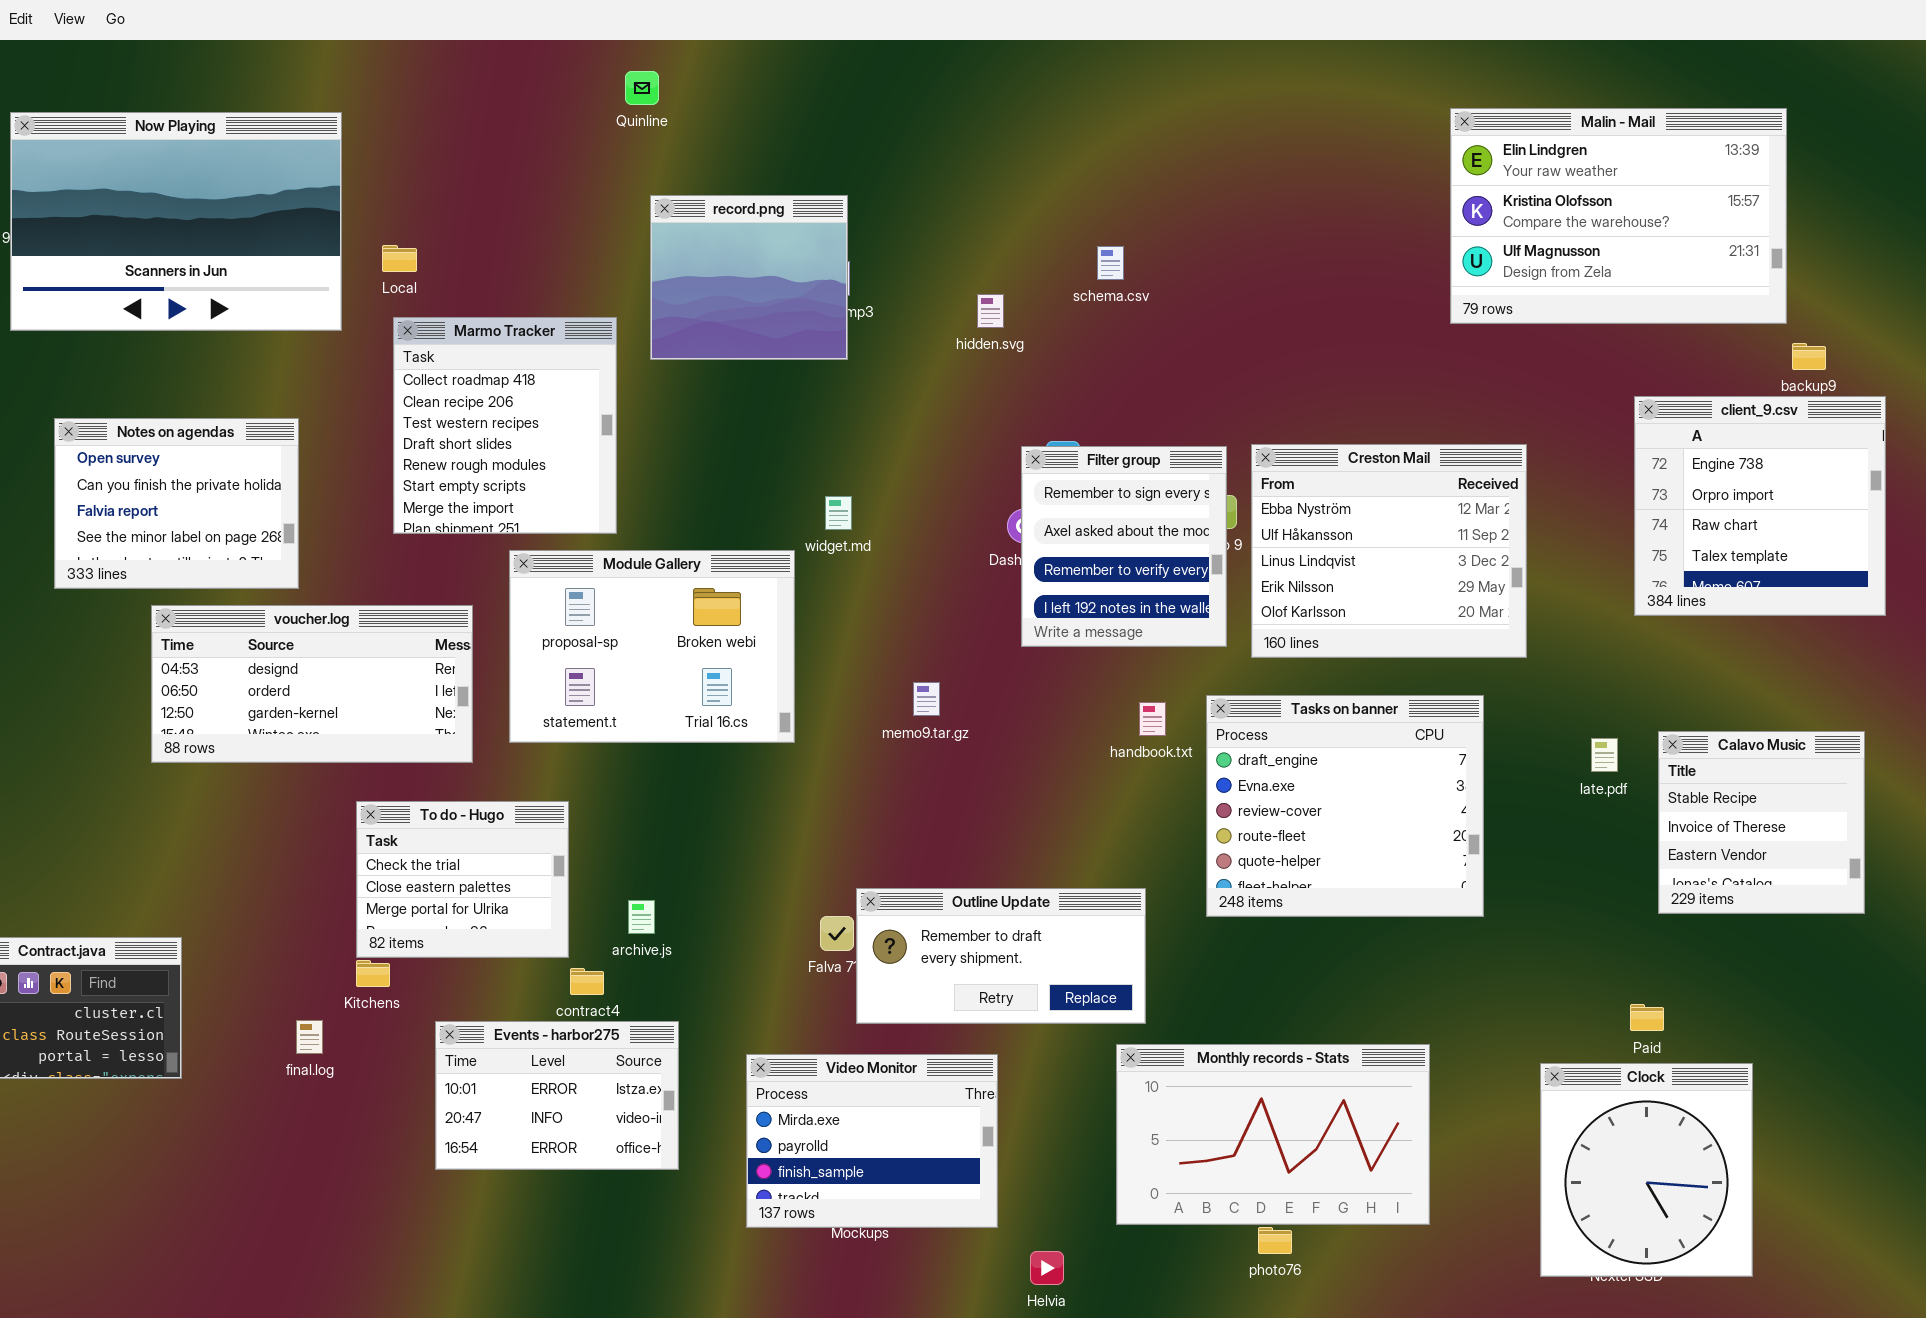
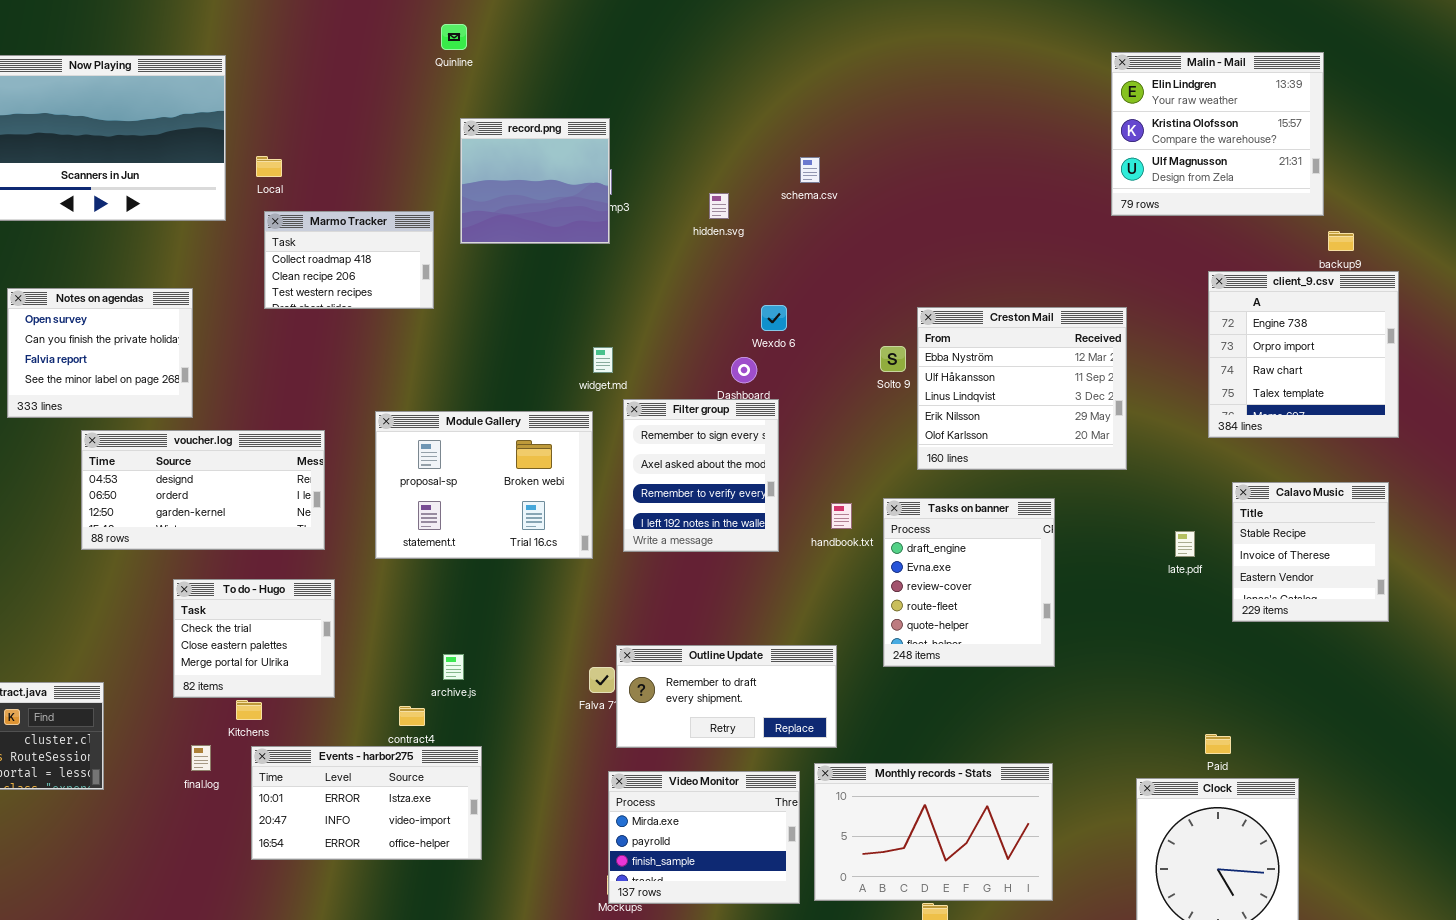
Malin - Mail: [1450,108,1787,324] -> [1111,52,1324,216], resized
Marmo Tracker: [393,317,617,534] -> [264,211,434,309], resized
Filter group: [1021,446,1227,647] -> [623,399,779,552], moved
Module Gallery: [509,550,795,743] -> [375,411,593,559], moved
Tasks on banner: [1206,695,1484,917] -> [883,498,1055,667], resized
Calavo Music: [1658,731,1865,914] -> [1232,482,1389,622], moved
To do - Hugo: [356,801,569,958] -> [173,579,335,698], moved
Events - harbor275: [435,1021,679,1170] -> [251,746,482,860], resized
Video Monitor: [746,1054,998,1228] -> [608,771,800,904], moved

